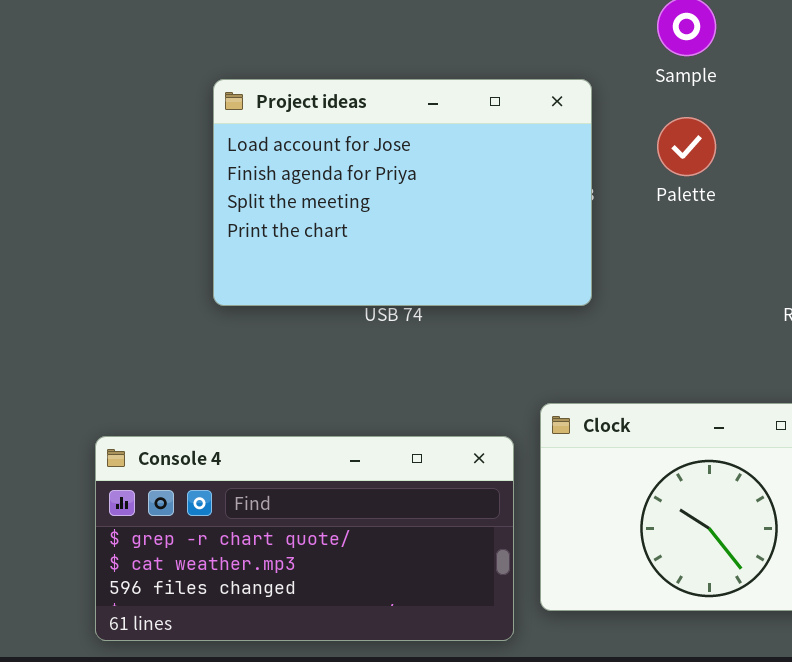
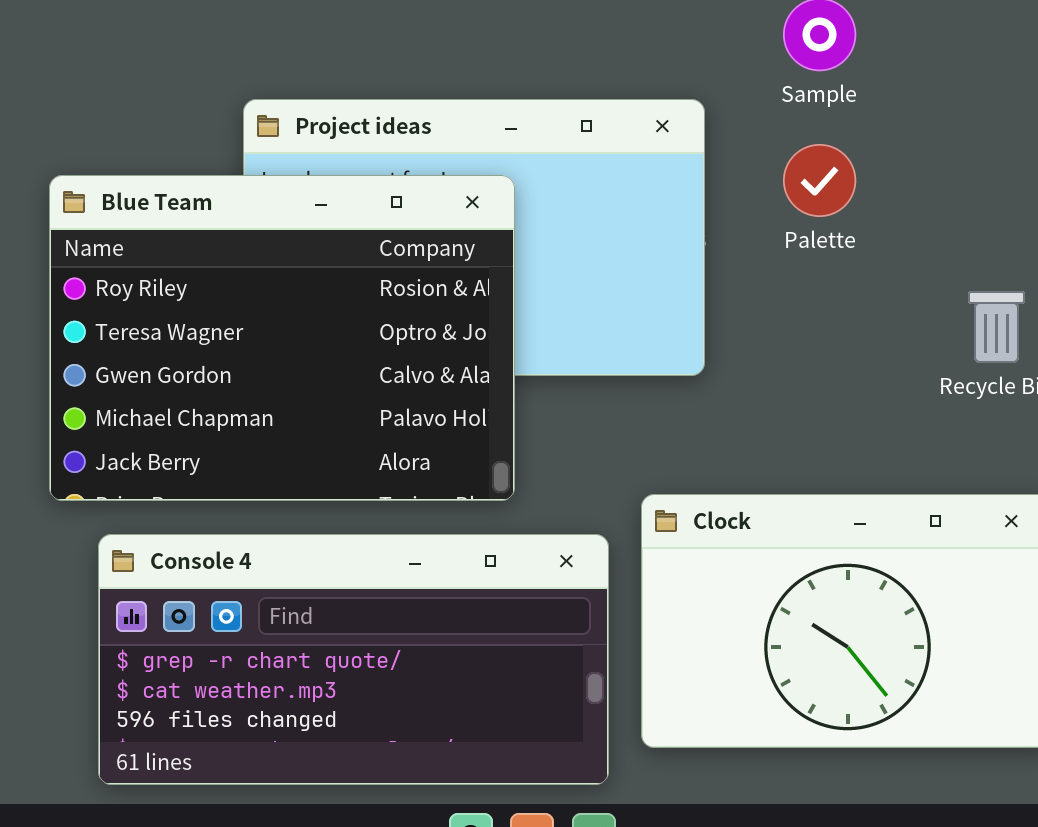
Blue Team: none -> [49,175,515,501], opened

